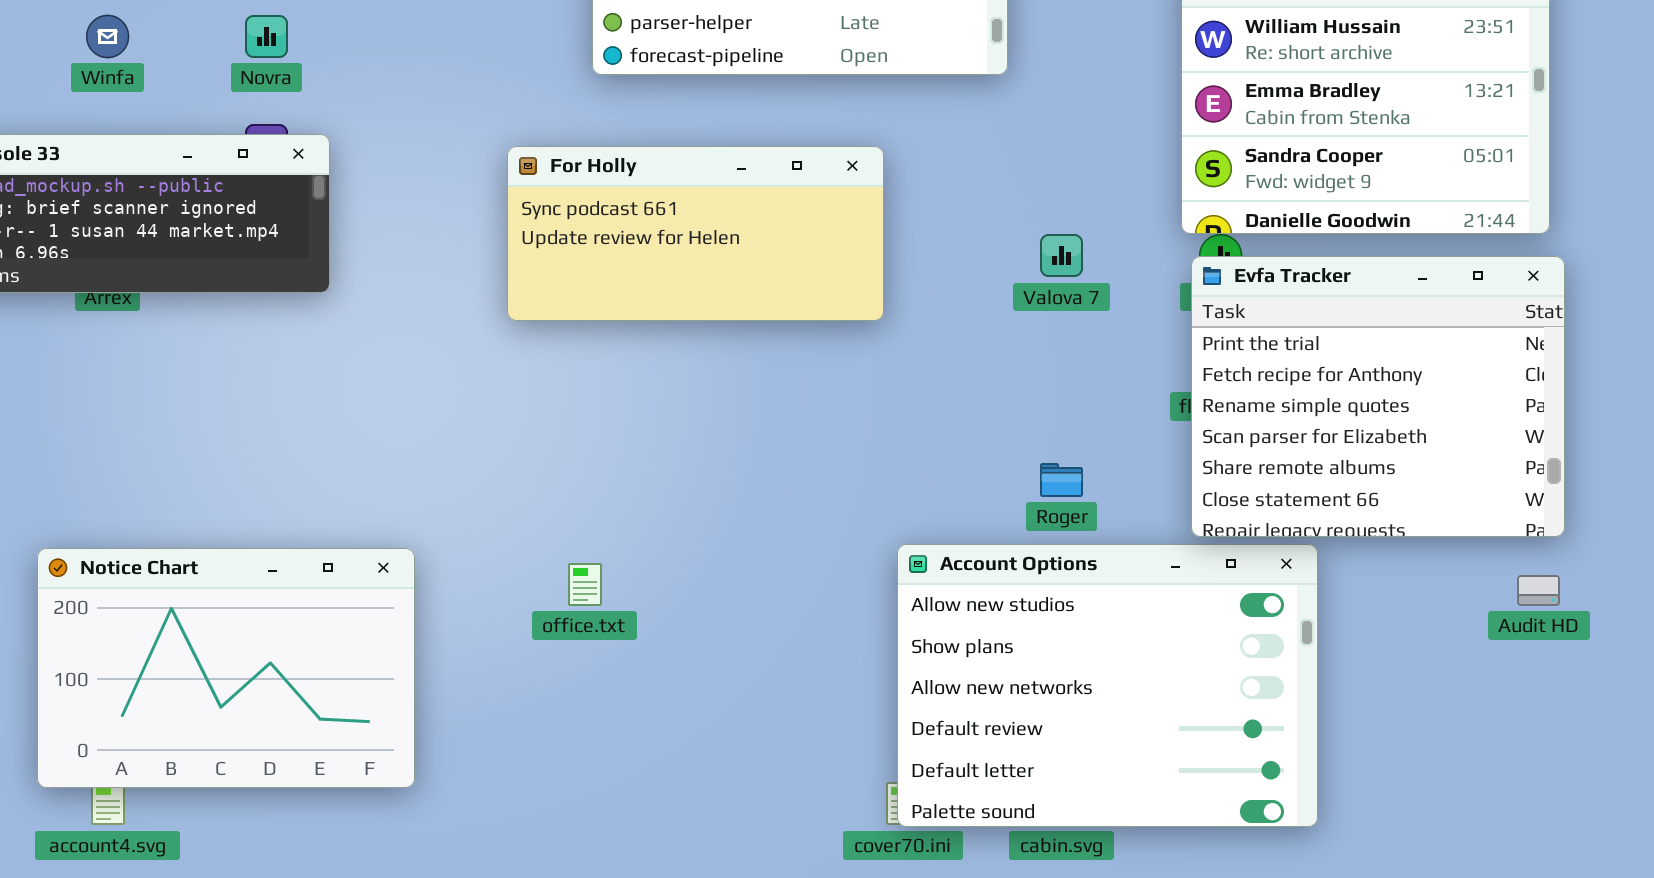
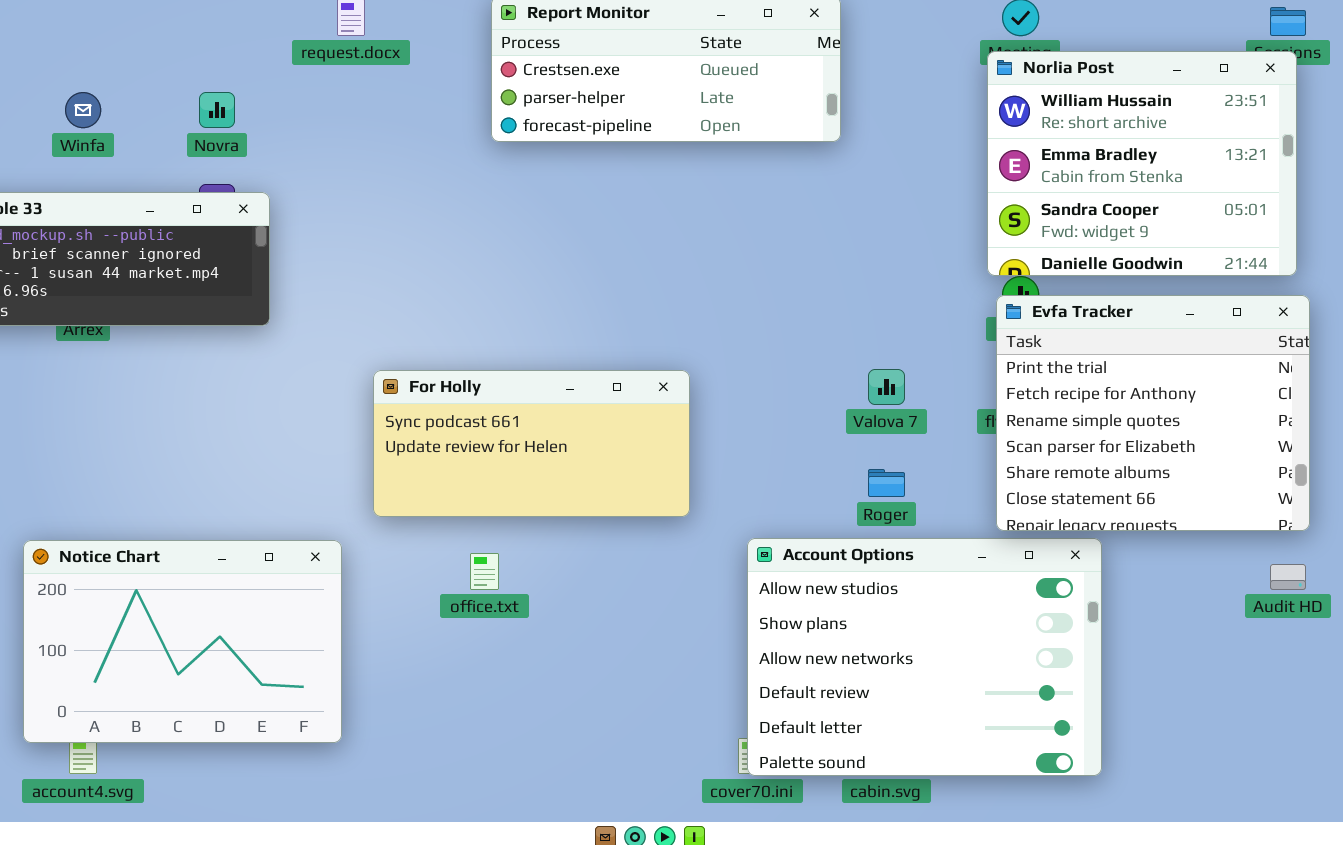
For Holly: [507,146,884,321] -> [373,370,690,517], moved
Valova 7: [1040,234,1083,277] -> [868,369,905,405], moved

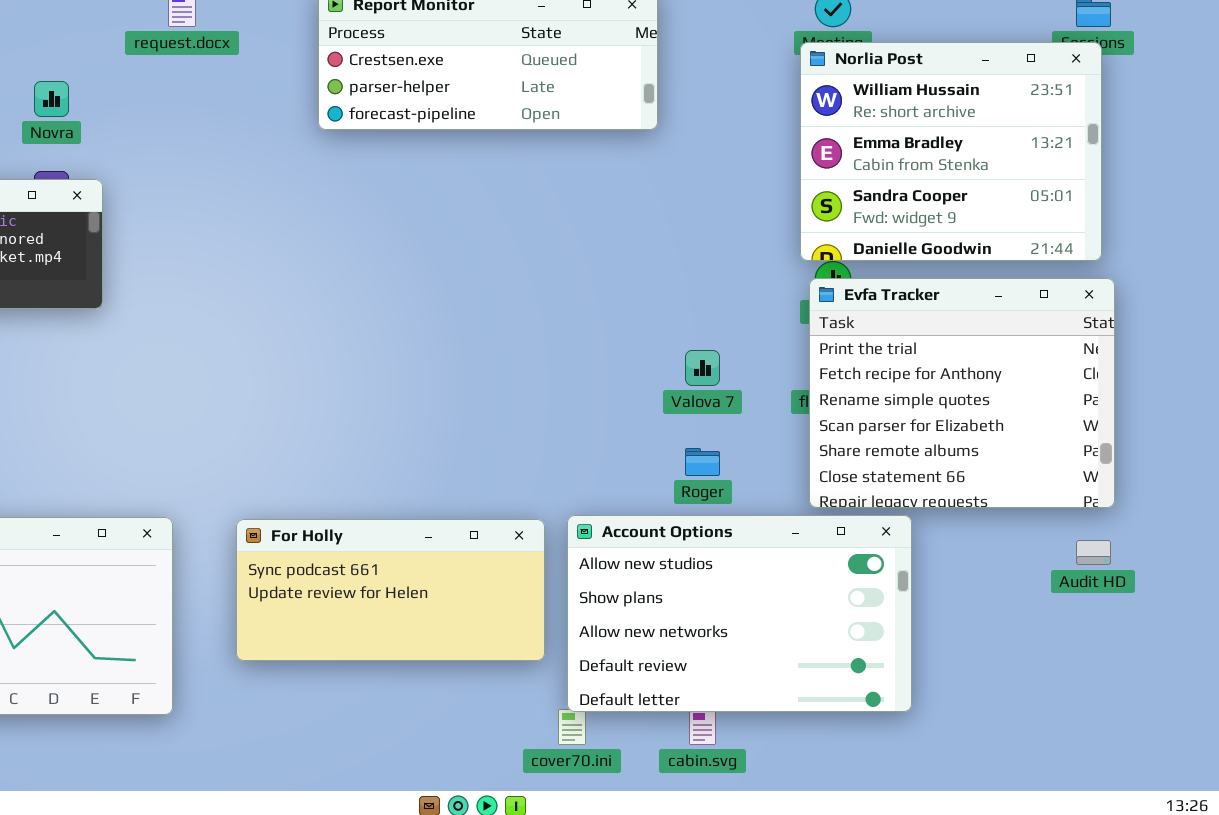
For Holly: [373,370,690,517] -> [236,519,545,661], moved
Account Options: [747,538,1102,776] -> [567,515,912,712], resized

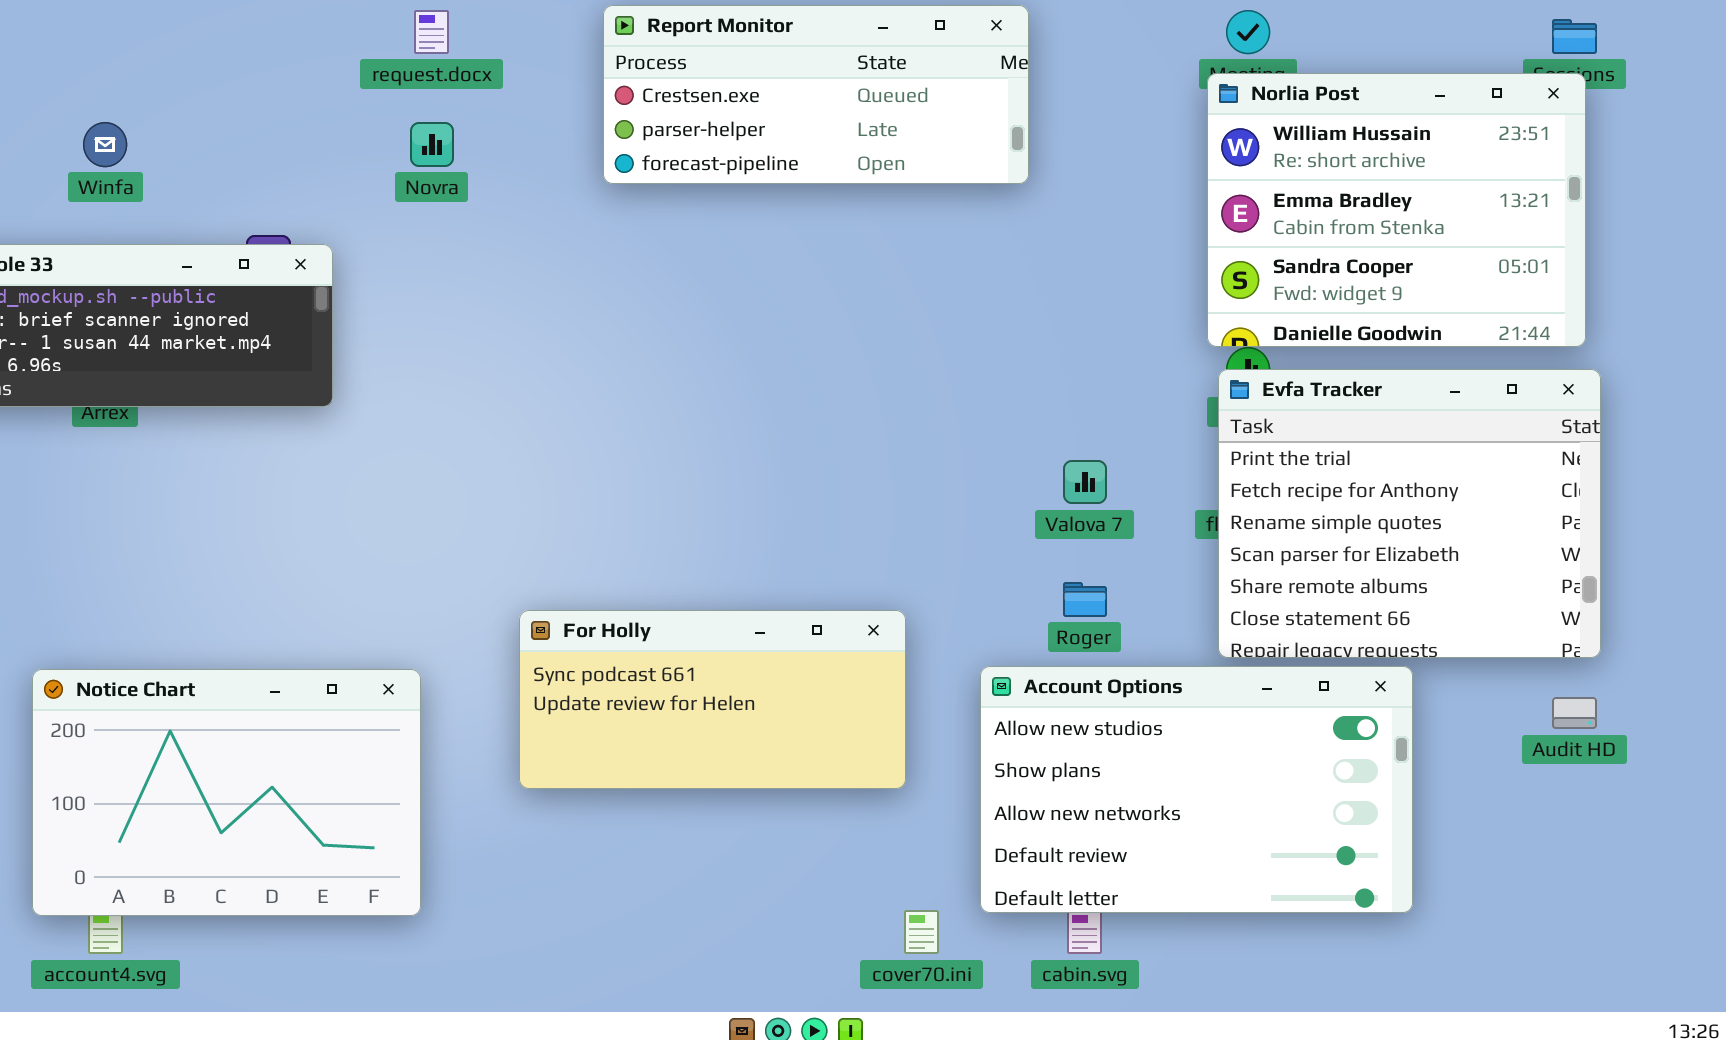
Novra: [34,81,69,117] -> [410,122,454,167], moved
Account Options: [567,515,912,712] -> [980,666,1413,913], moved
For Holly: [236,519,545,661] -> [519,610,906,789], moved

